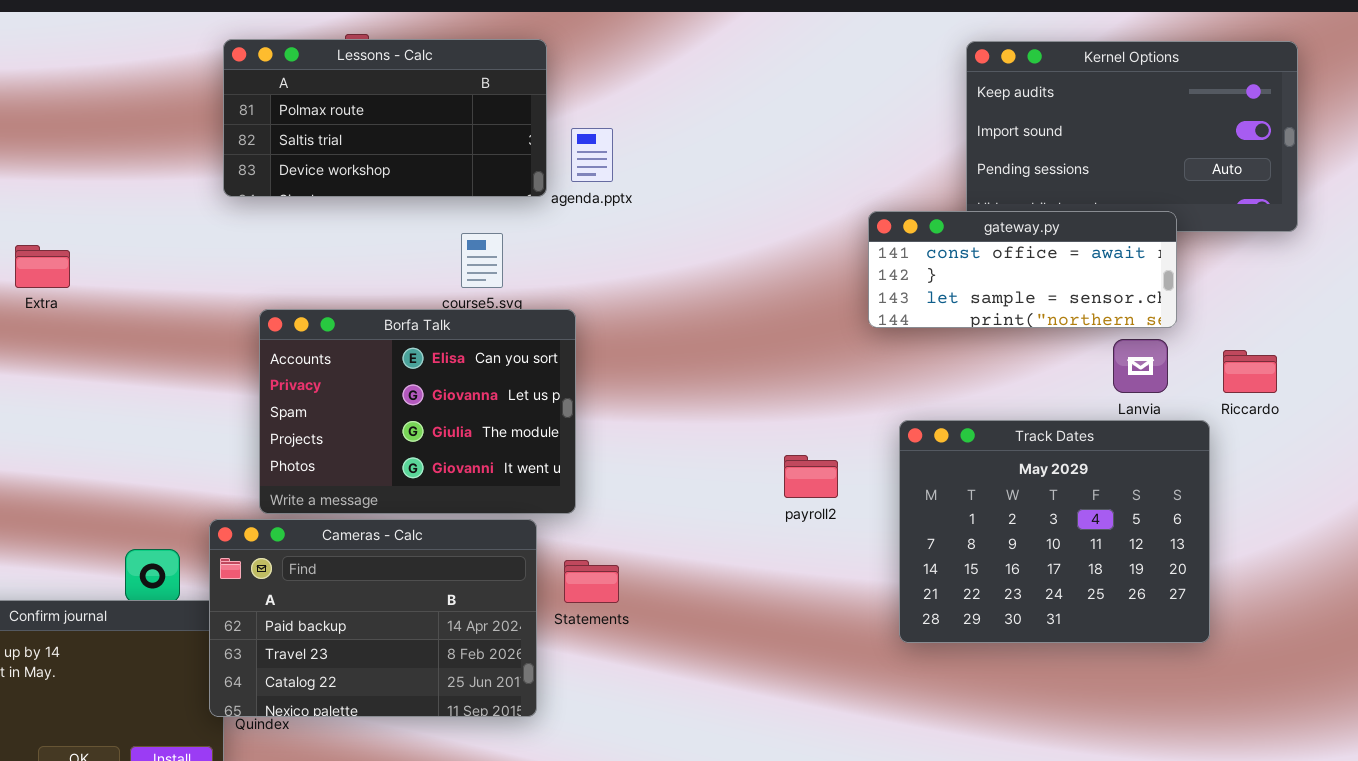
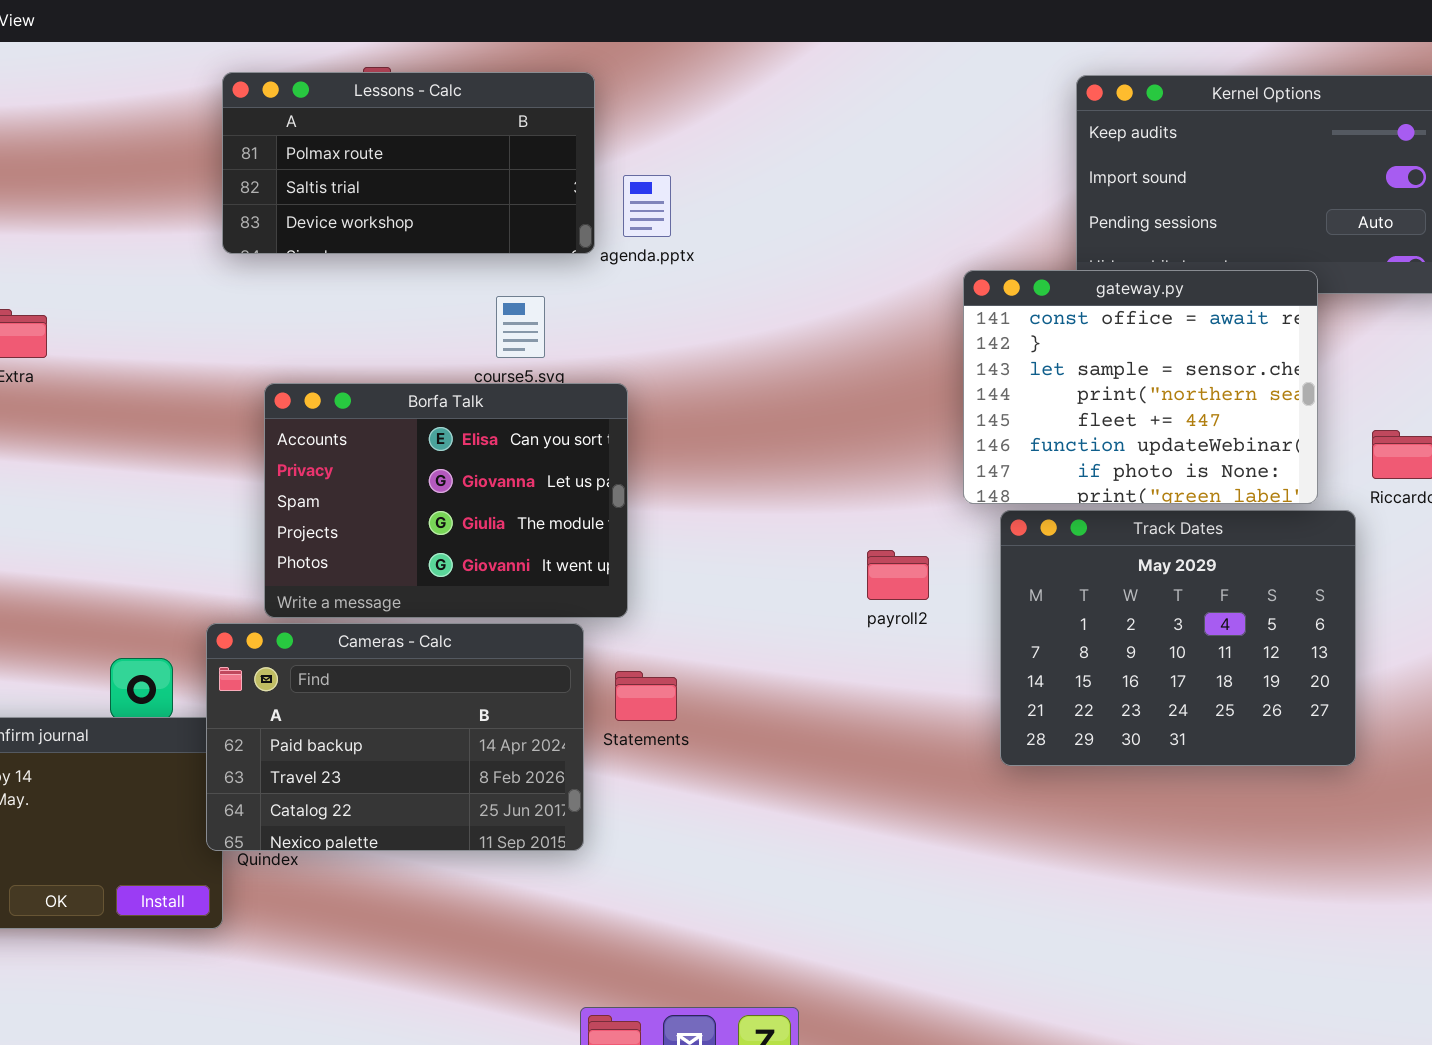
gateway.py: [868,211,1177,328] -> [963,270,1318,504], resized

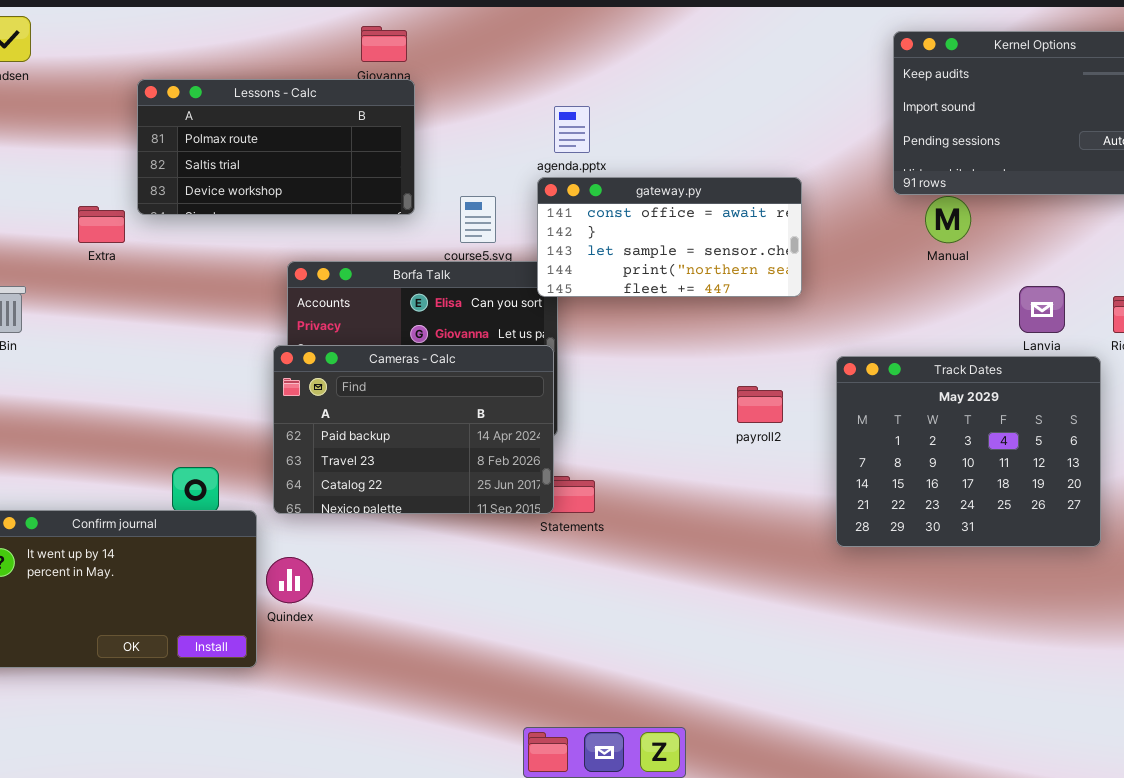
Lessons - Calc: [222,72,595,254] -> [137,79,415,215], moved
gateway.py: [963,270,1318,504] -> [537,177,802,297], moved, resized
Cameras - Calc: [206,623,584,851] -> [273,345,554,514], moved

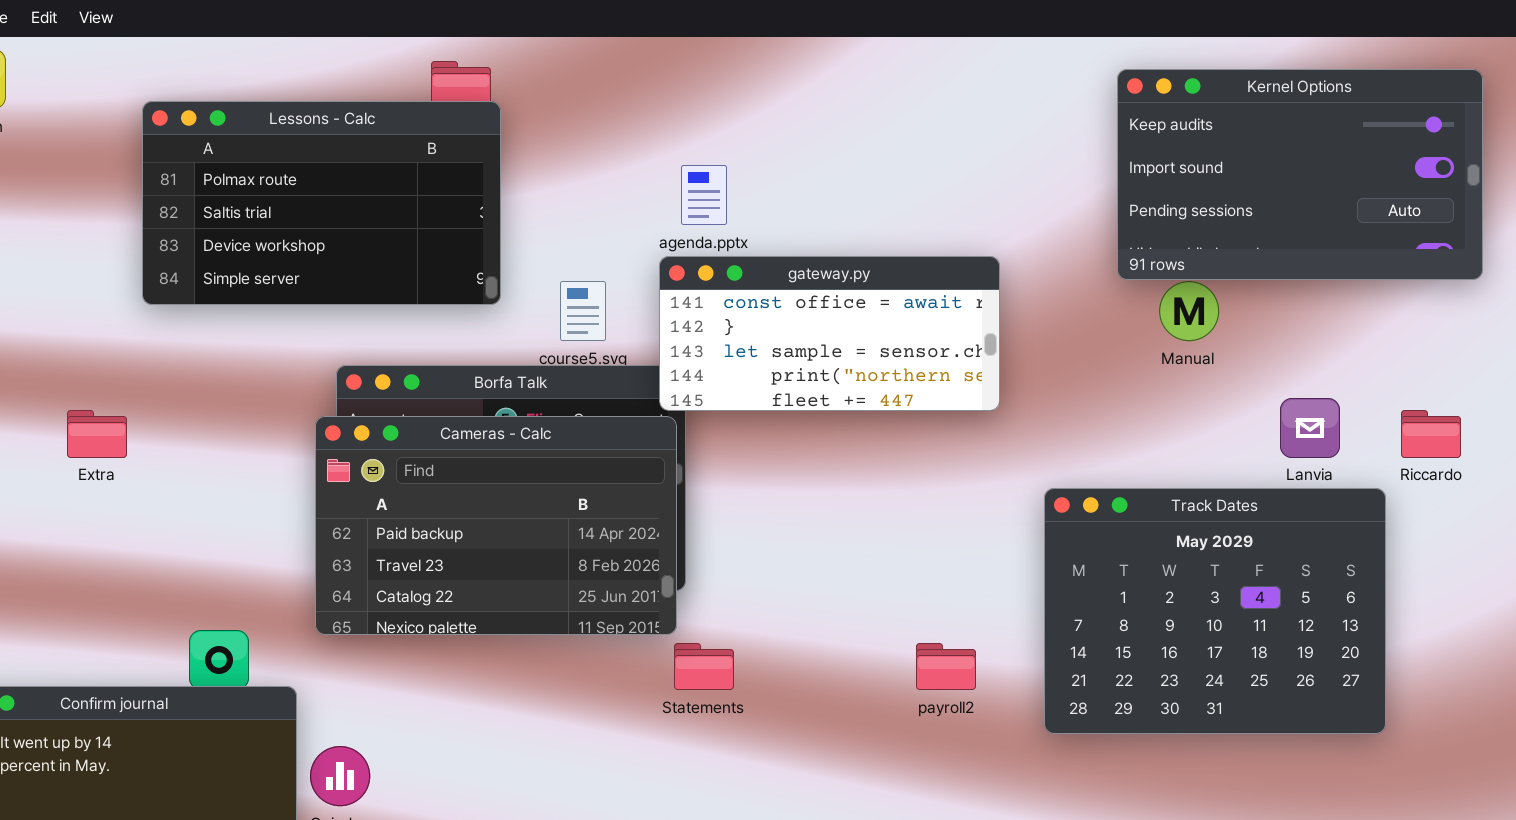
Lessons - Calc: [137,79,415,215] -> [142,101,501,305], resized
Extra: [78,206,125,243] -> [67,410,127,458], moved
Cameras - Calc: [273,345,554,514] -> [315,416,677,635], moved
payroll2: [737,386,783,423] -> [916,643,976,690], moved

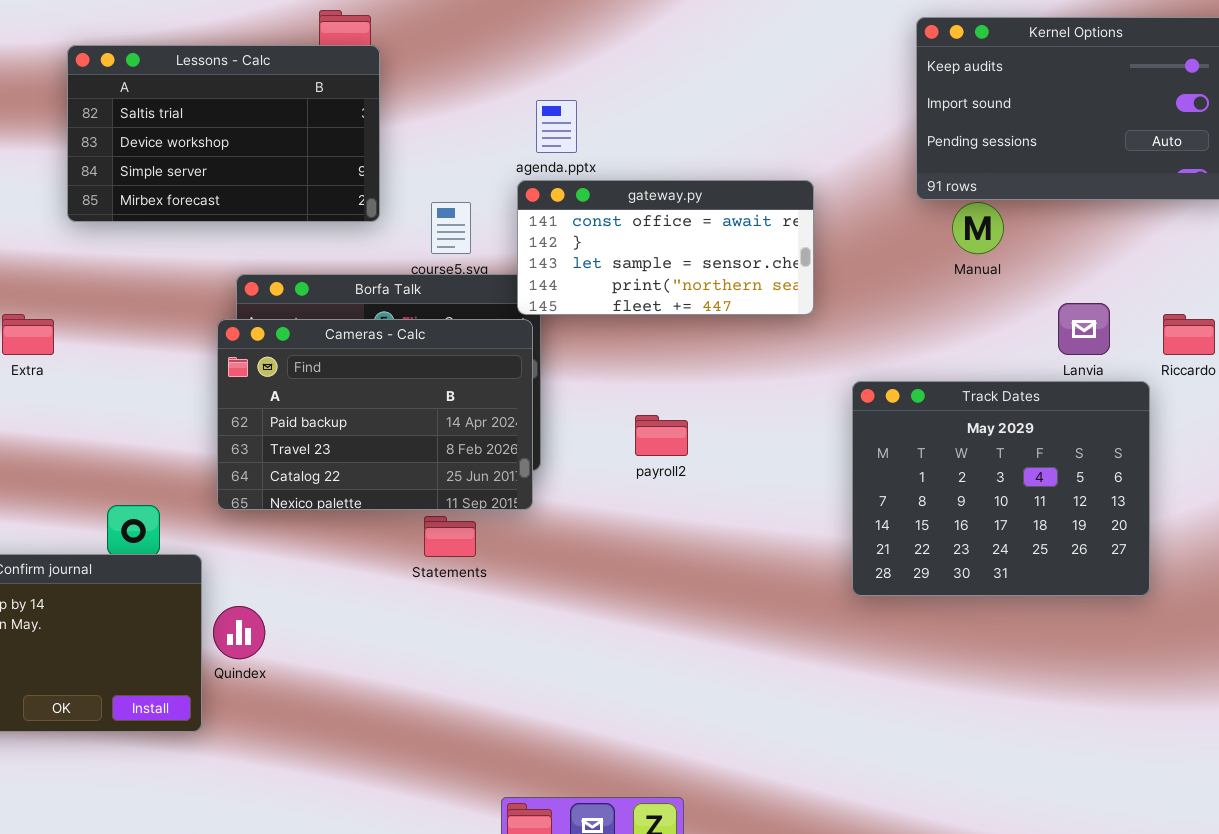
Lessons - Calc: [142,101,501,305] -> [67,45,380,222], scrolled down 1 row
Statements: [674,643,734,690] -> [424,516,476,557], moved
payroll2: [916,643,976,690] -> [635,415,688,456], moved

